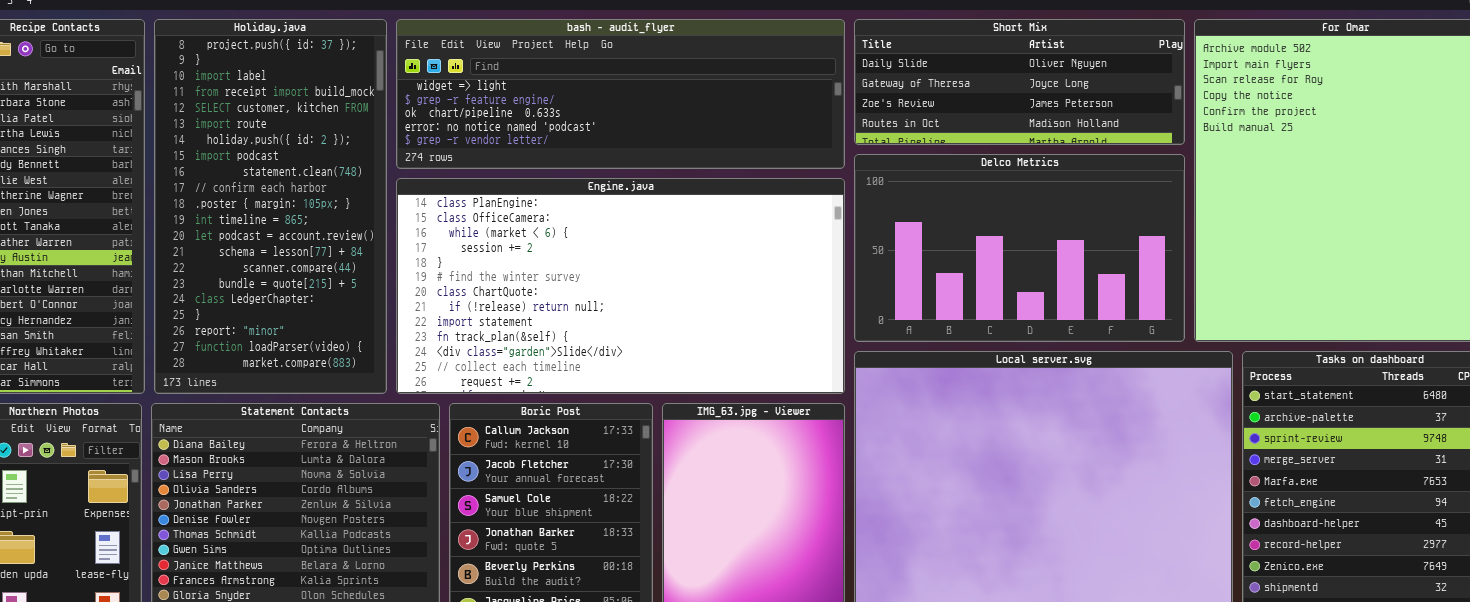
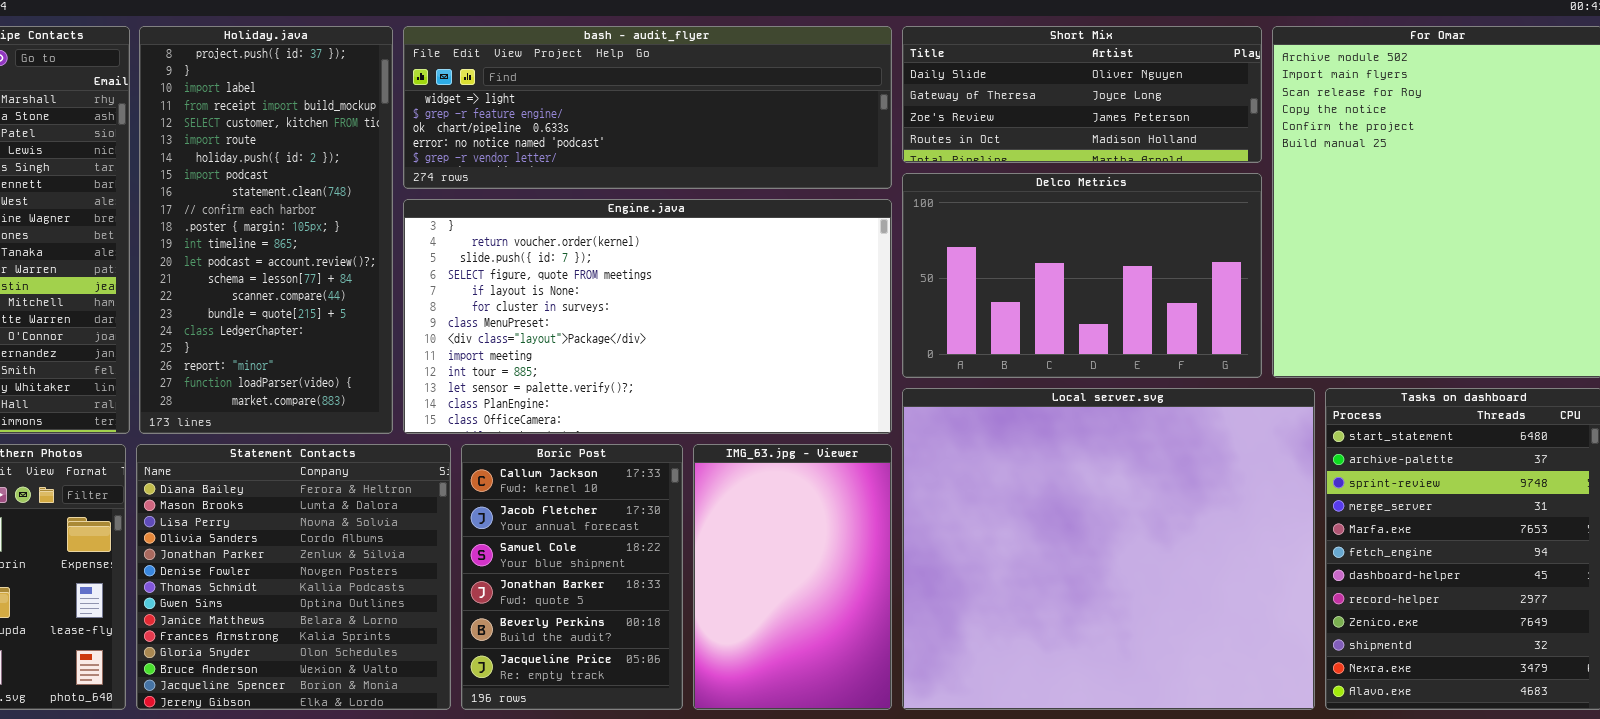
Engine.java: [396,178,845,394] -> [403,199,892,434], scrolled up 11 rows

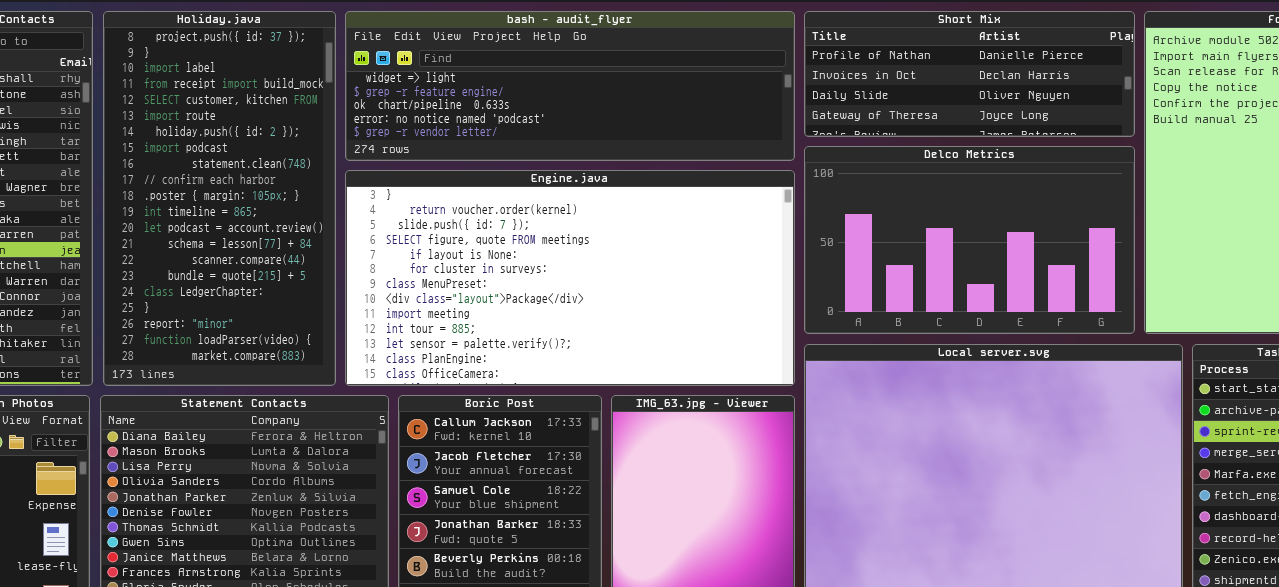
Short Mix: [902,26,1262,163] -> [804,11,1135,137], scrolled up 2 rows

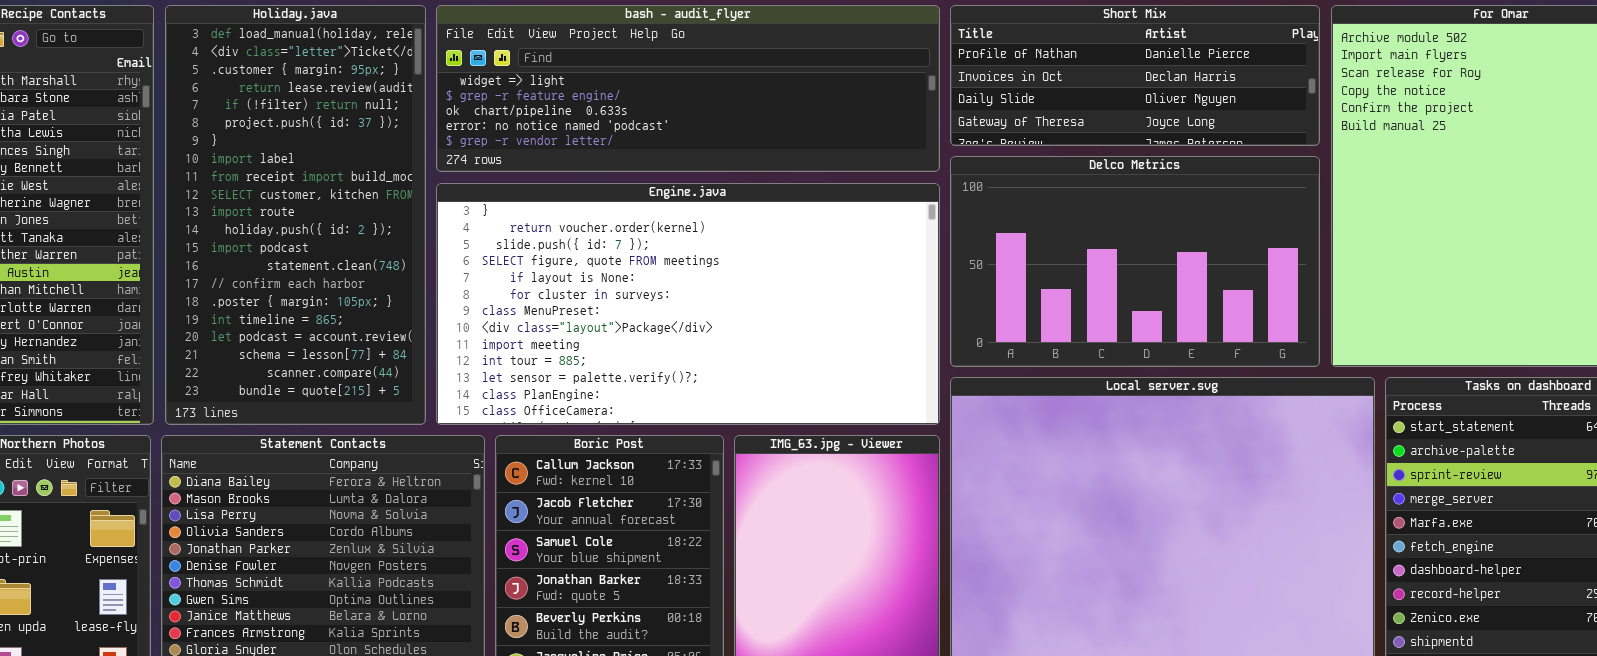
Holiday.java: [103,11,336,386] -> [165,5,426,425], scrolled up 5 rows

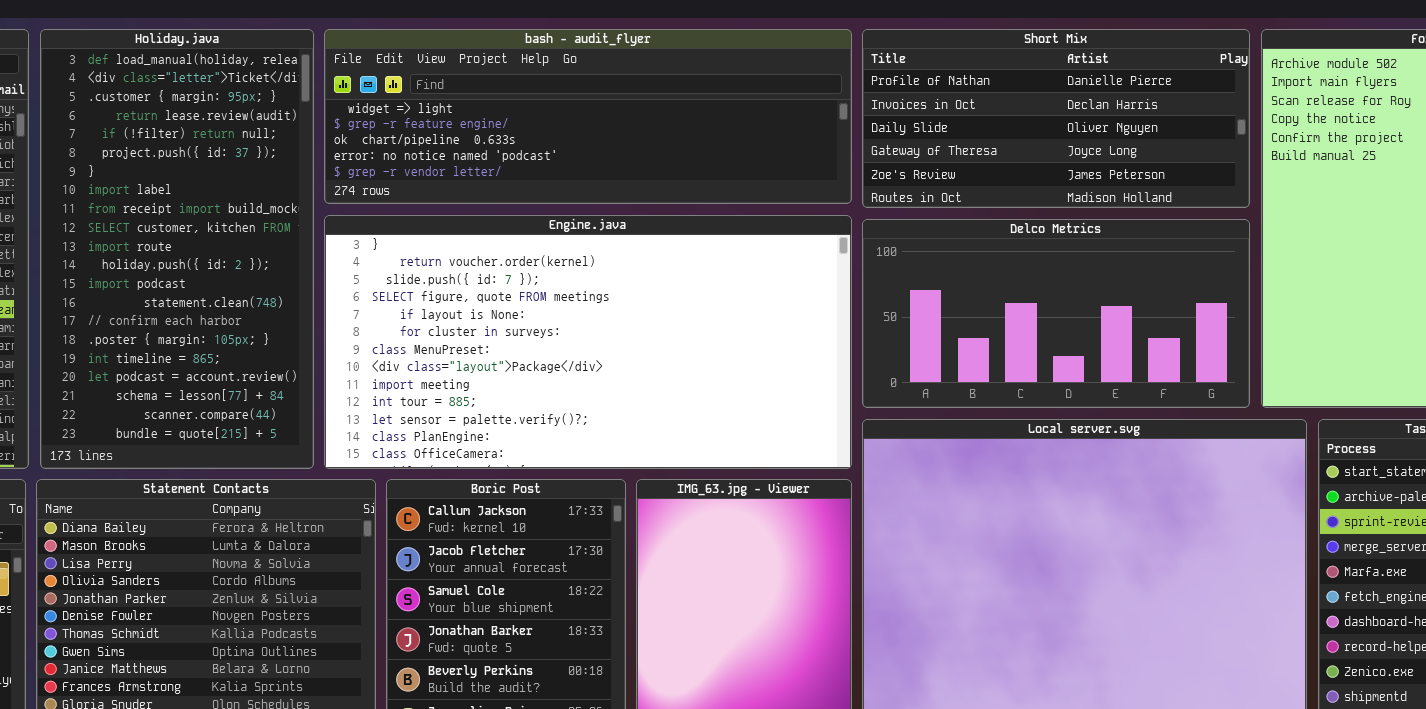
Short Mix: [950,5,1320,146] -> [862,29,1250,208], resized
Delco Metrics: [950,156,1320,367] -> [862,219,1250,408], resized

